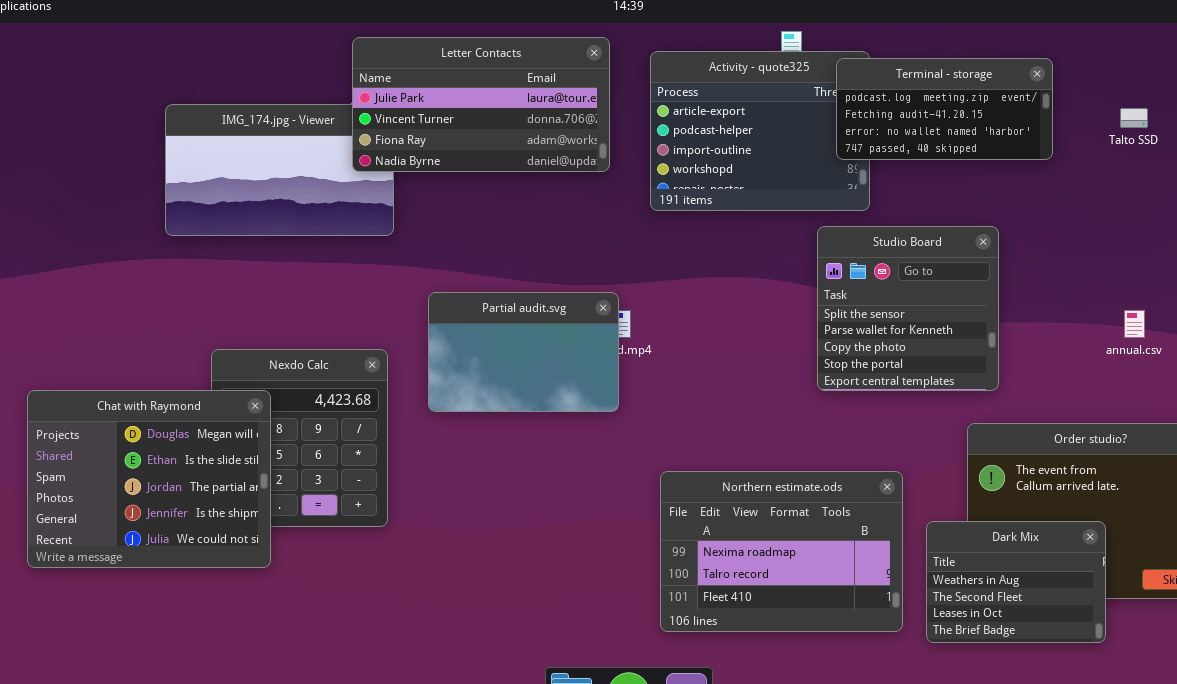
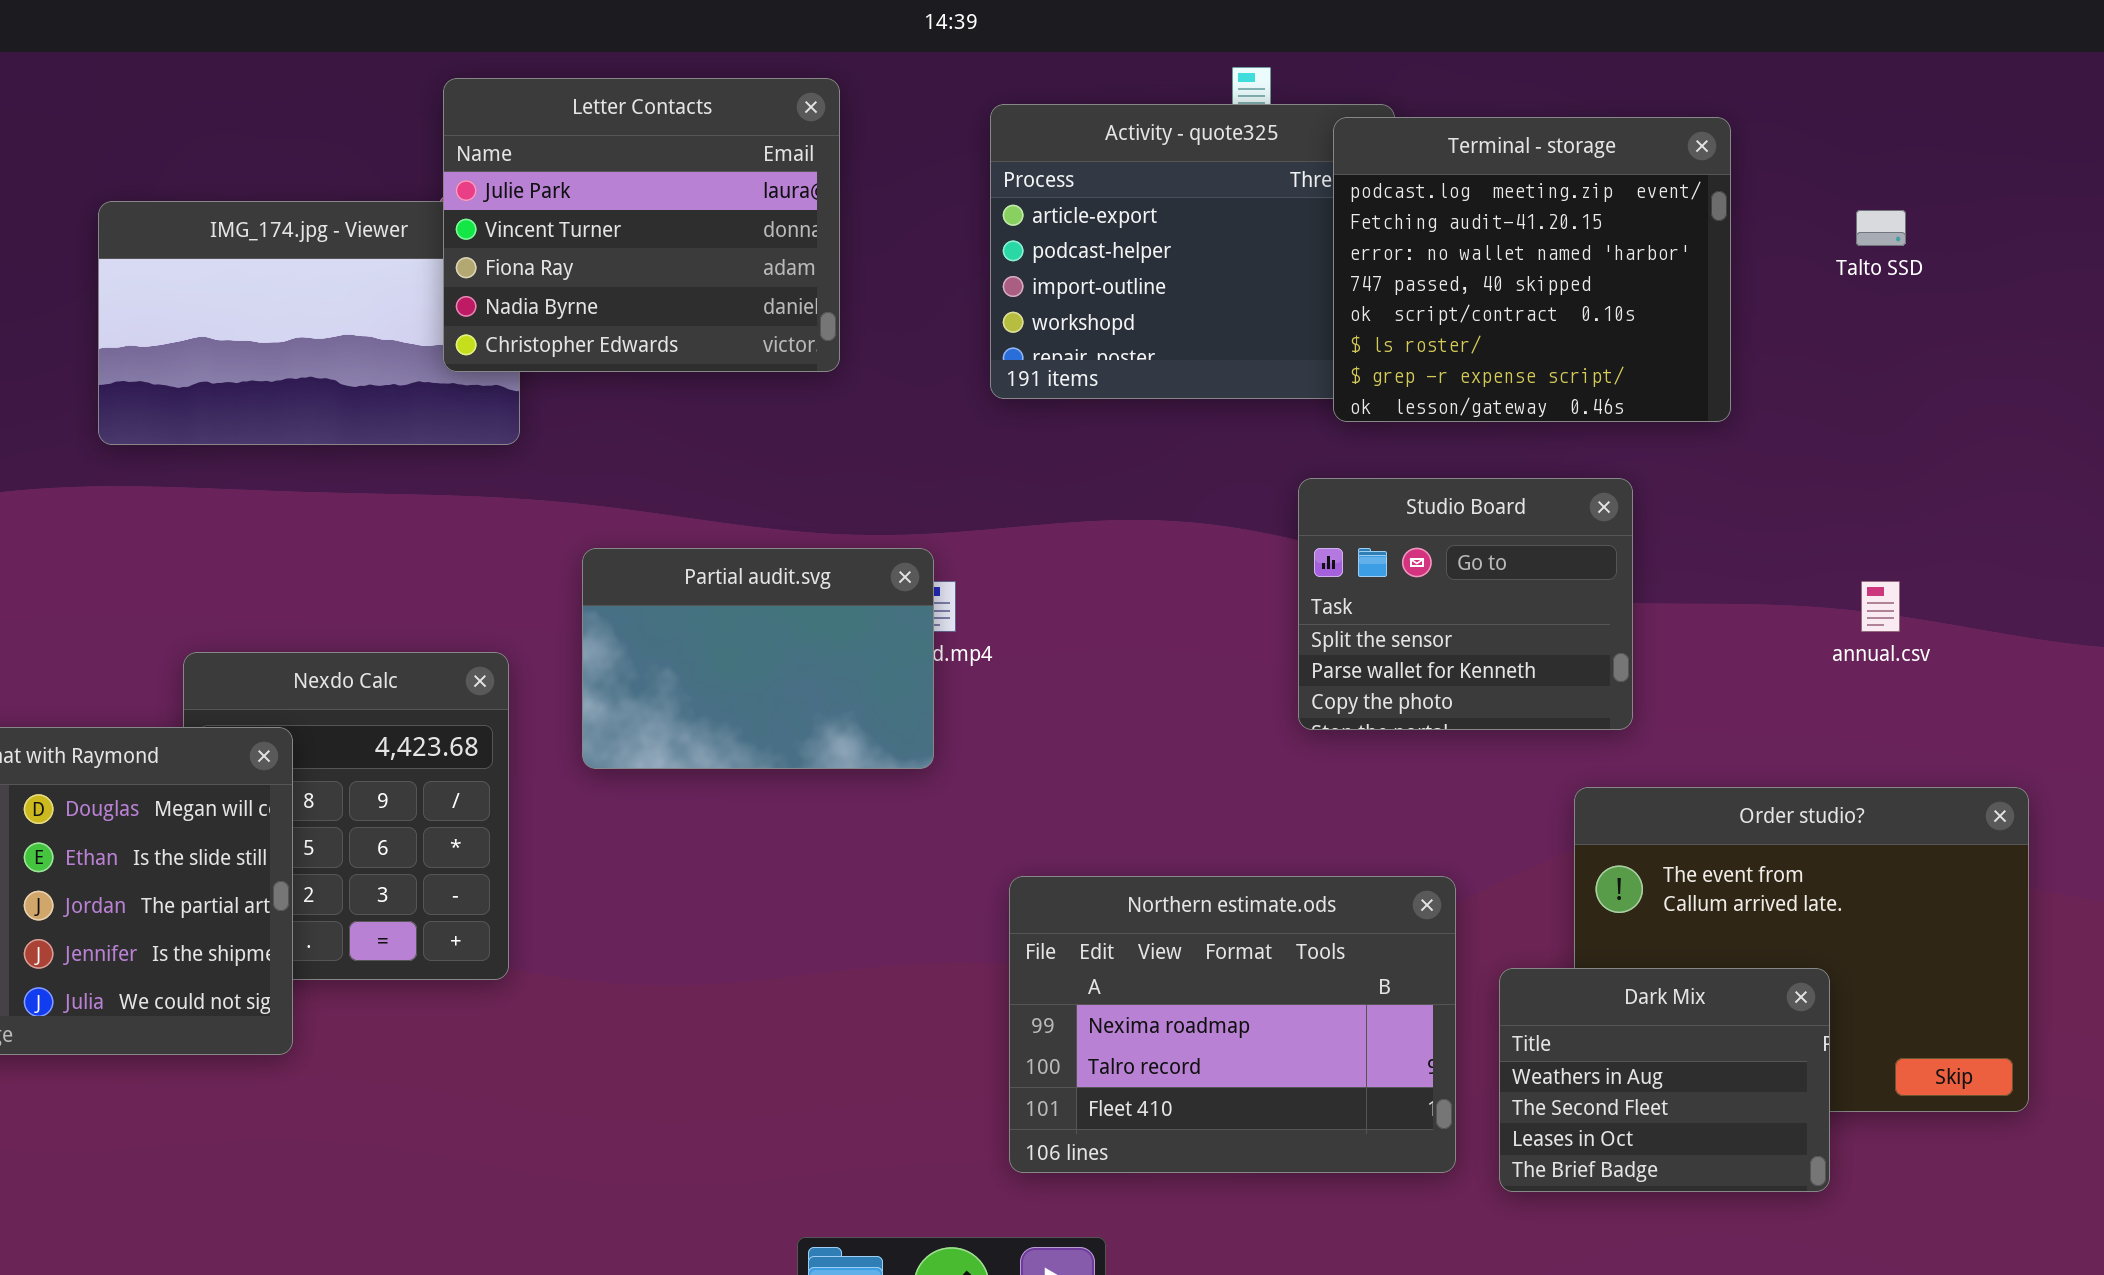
Letter Contacts: [352,37,610,172] -> [443,78,840,372], resized
Terminal - storage: [836,58,1053,160] -> [1333,117,1731,422], resized
Studio Board: [817,226,999,391] -> [1298,478,1633,730], resized

